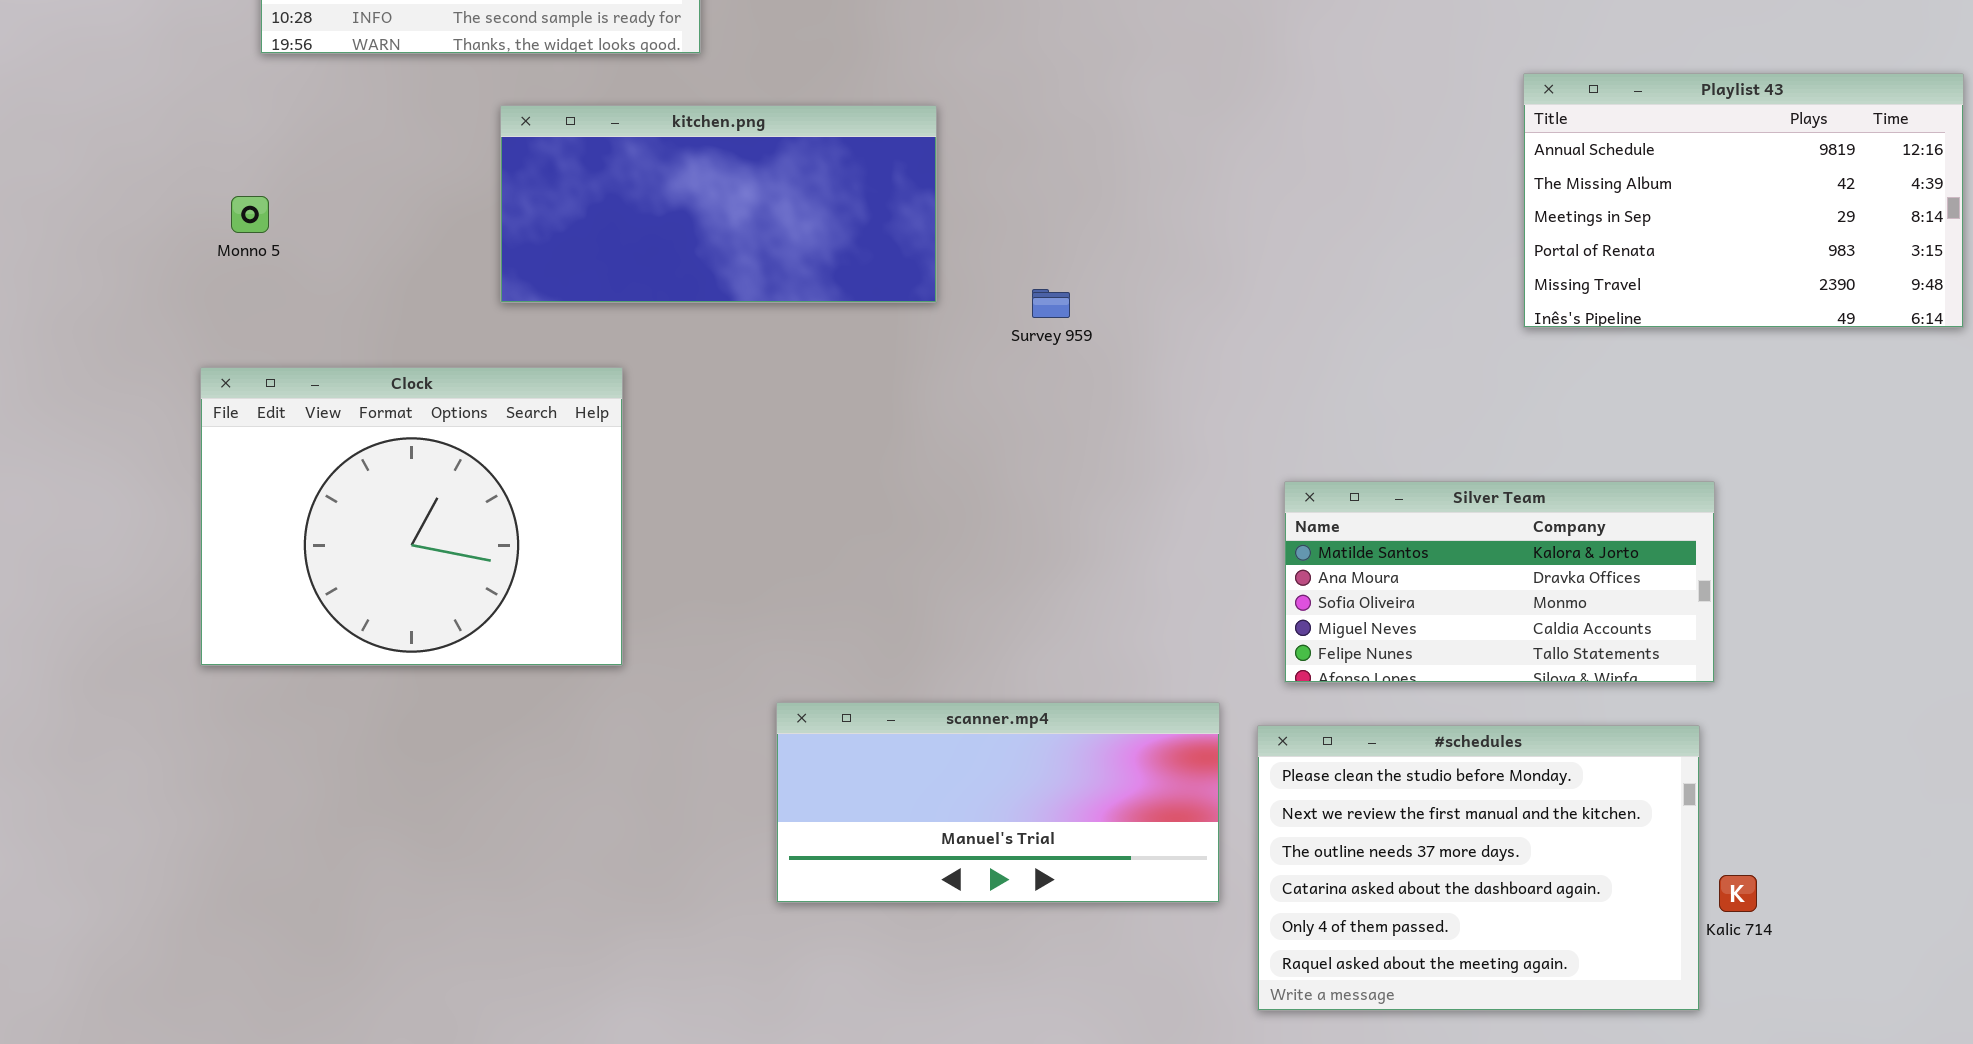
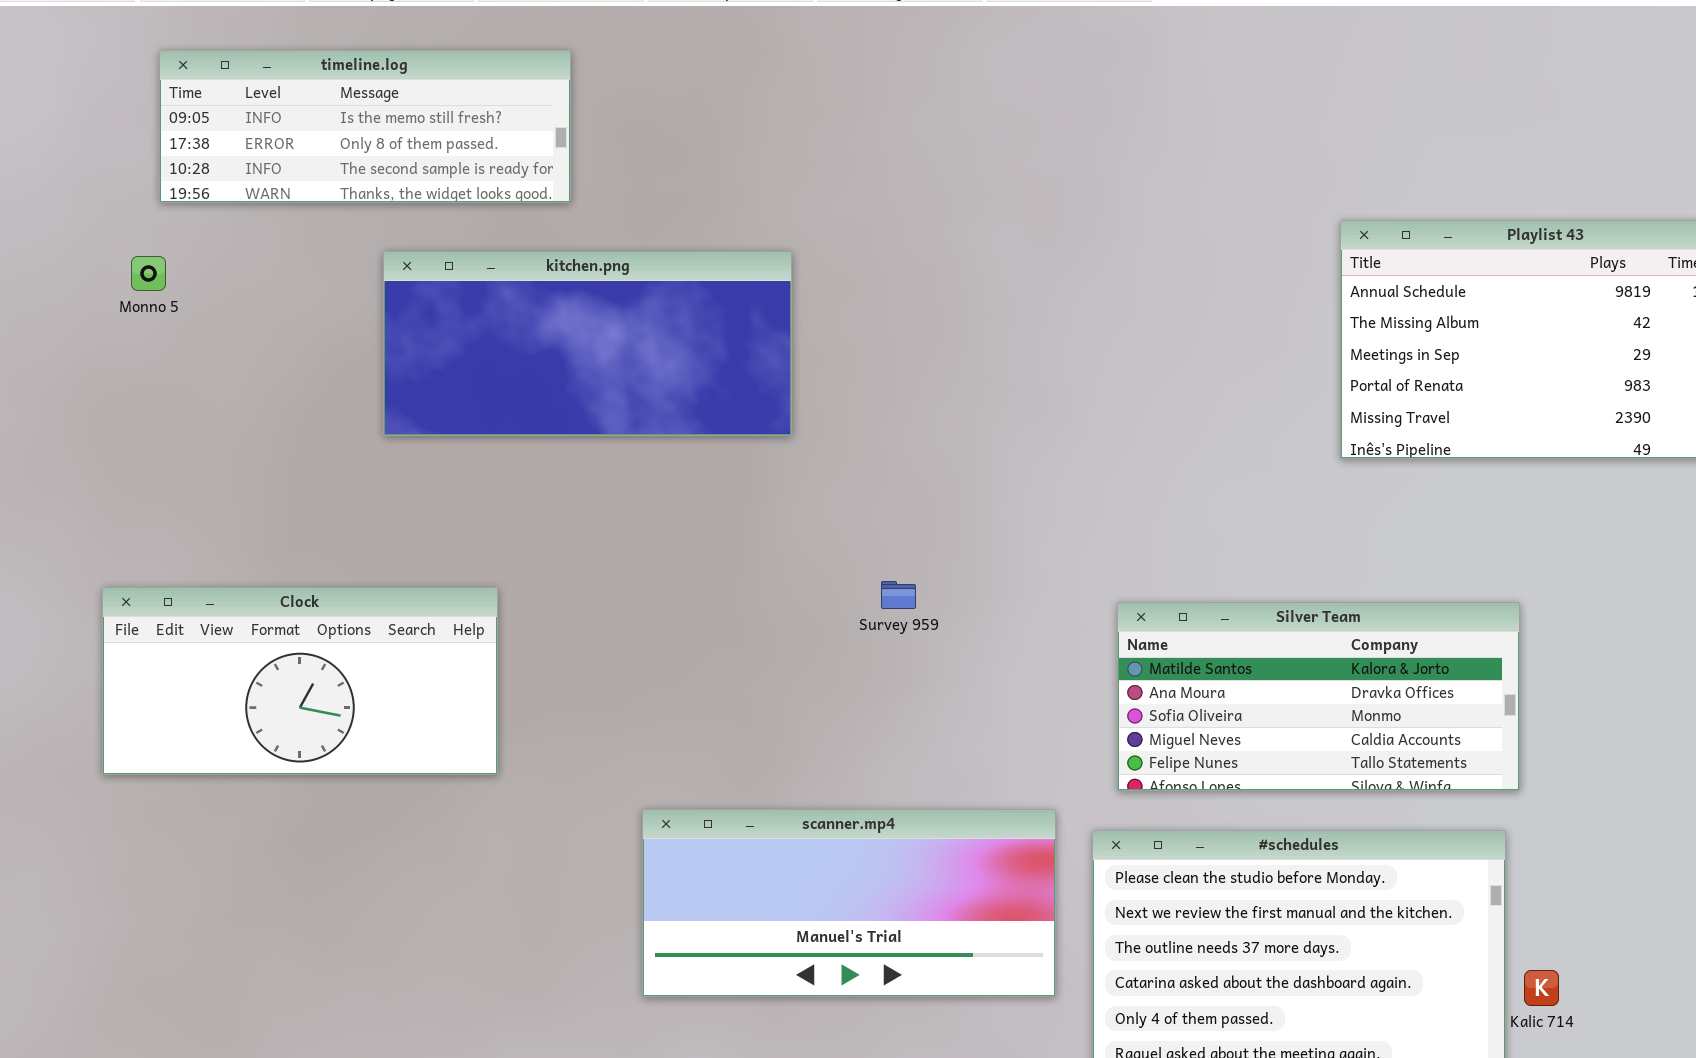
Monno 5: [231,196,269,233] -> [131,256,166,291], moved
Survey 959: [1032,289,1070,318] -> [881,581,916,609], moved
Clock: [200,367,623,666] -> [102,587,498,775], resized

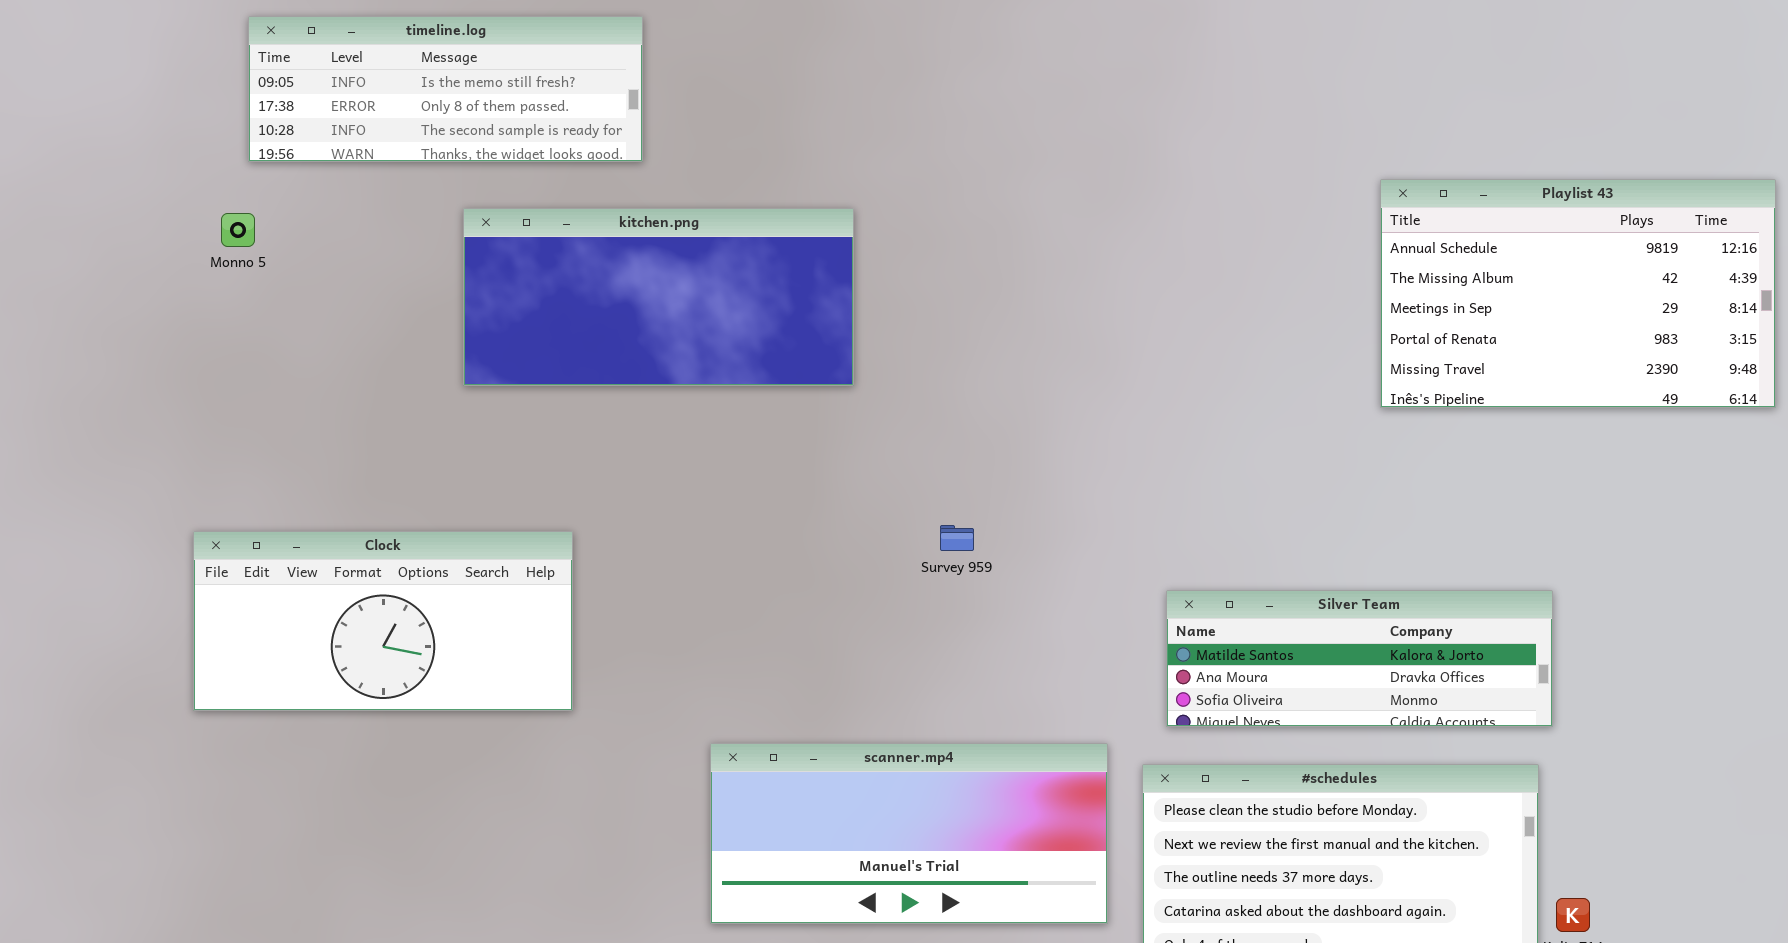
Silver Team: [1117,602,1520,791] -> [1166,590,1553,727], resized

